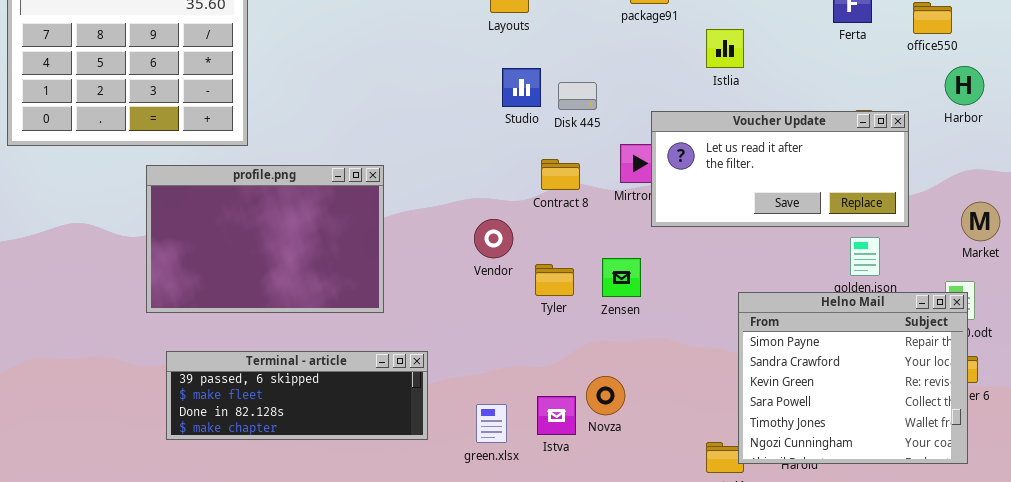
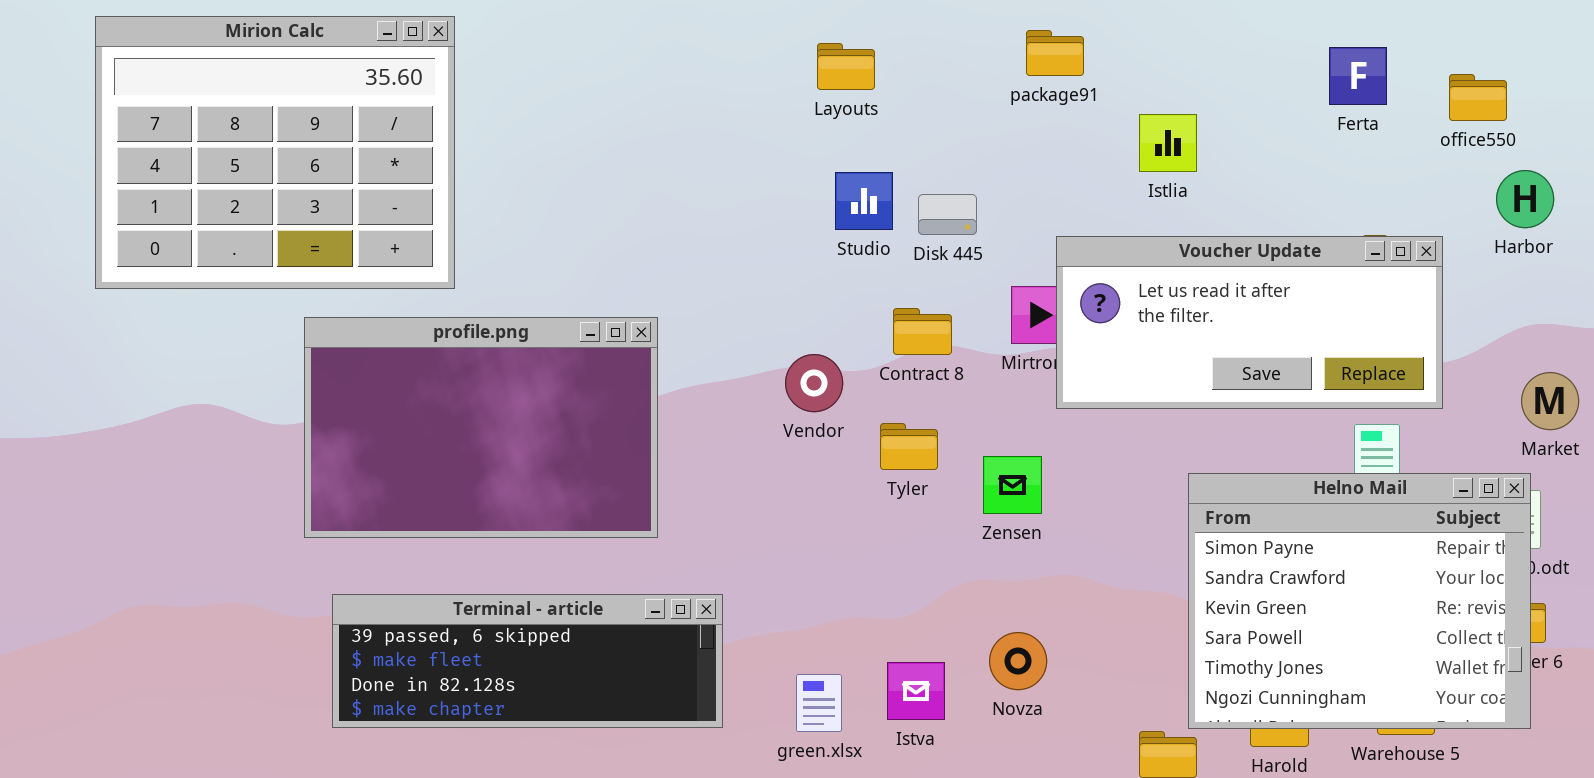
Vendor: [474,219,513,258] -> [785,354,843,412], moved
Tyler: [535,264,574,296] -> [880,423,938,470], moved
Helno Mail: [738,292,968,464] -> [1188,473,1531,729], moved
Novza: [586,376,625,415] -> [989,632,1047,690], moved

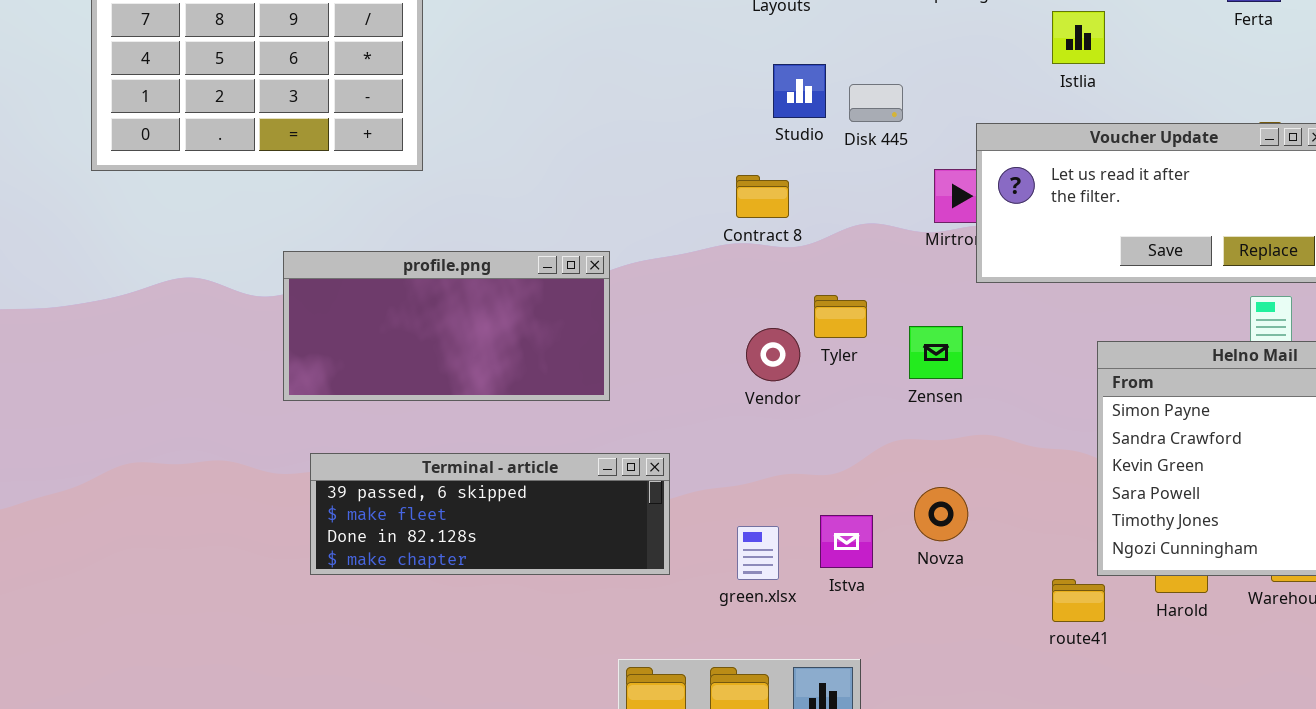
Contract 8: [893,308,952,355] -> [736,175,789,218], moved
profile.png: [304,317,658,538] -> [283,251,610,401], resized
Vendor: [785,354,843,412] -> [746,328,800,381], moved

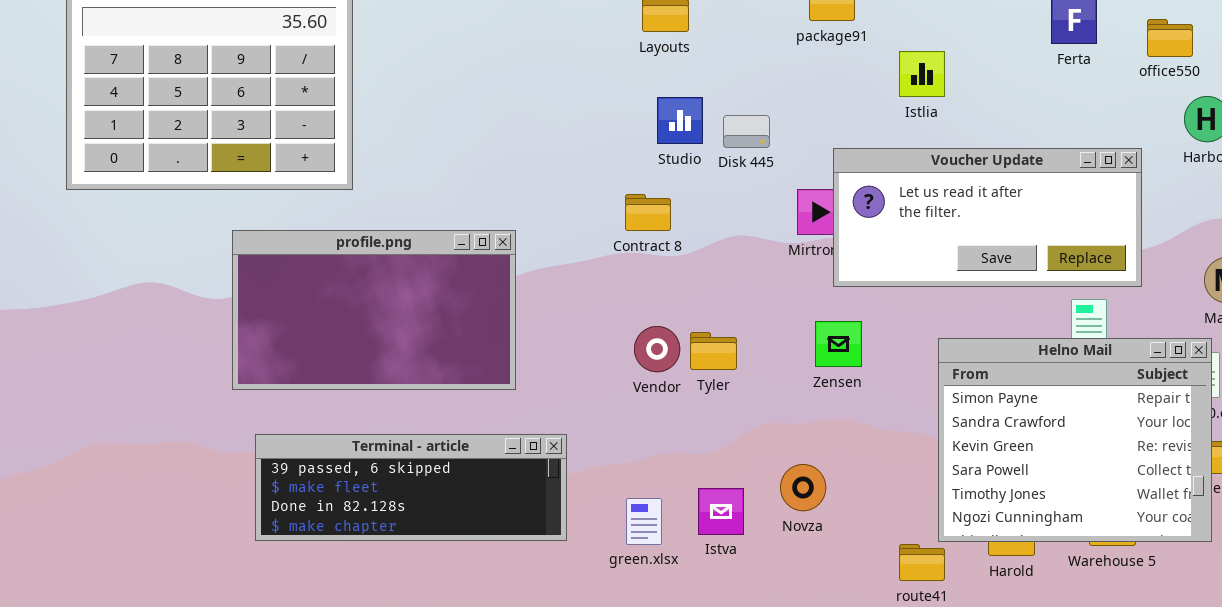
profile.png: [283,251,610,401] -> [232,230,516,390], resized
Tyler: [814,295,867,338] -> [690,332,737,370], moved
Zensen: [909,326,963,379] -> [815,321,862,367], moved

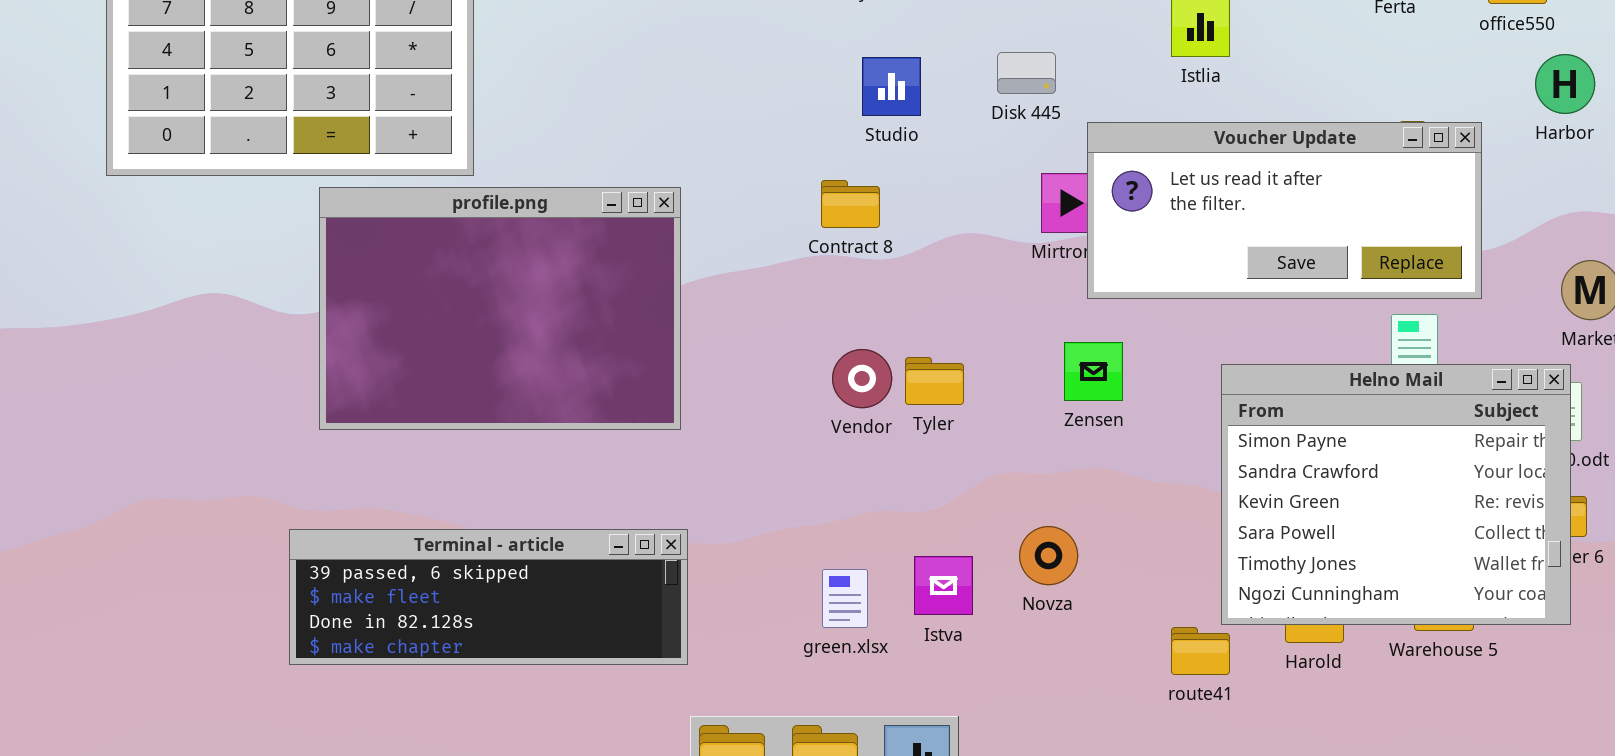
Disk 445: [723,115,770,148] -> [997,52,1056,94], moved
profile.png: [232,230,516,390] -> [319,187,681,430], resized
Terminal - article: [255,434,567,541] -> [289,529,688,665], moved

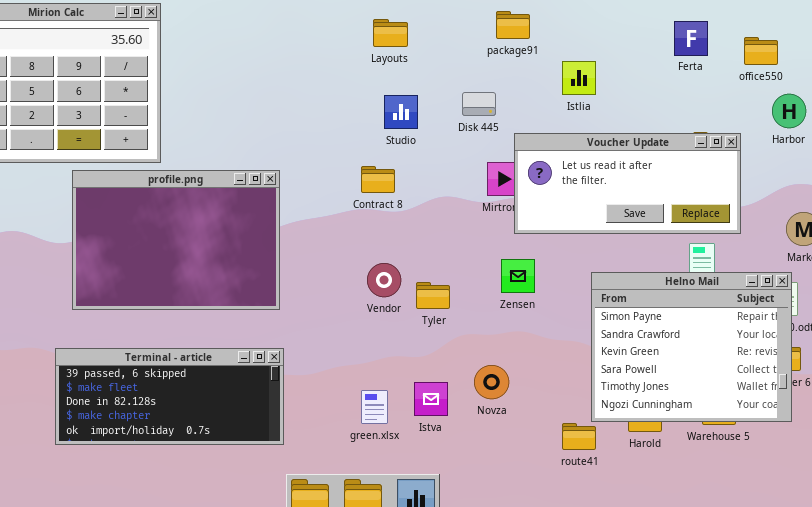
Tyler: [905,357,964,405] -> [416,282,450,309], moved
Terminal - article: [289,529,688,665] -> [55,348,284,445], resized

